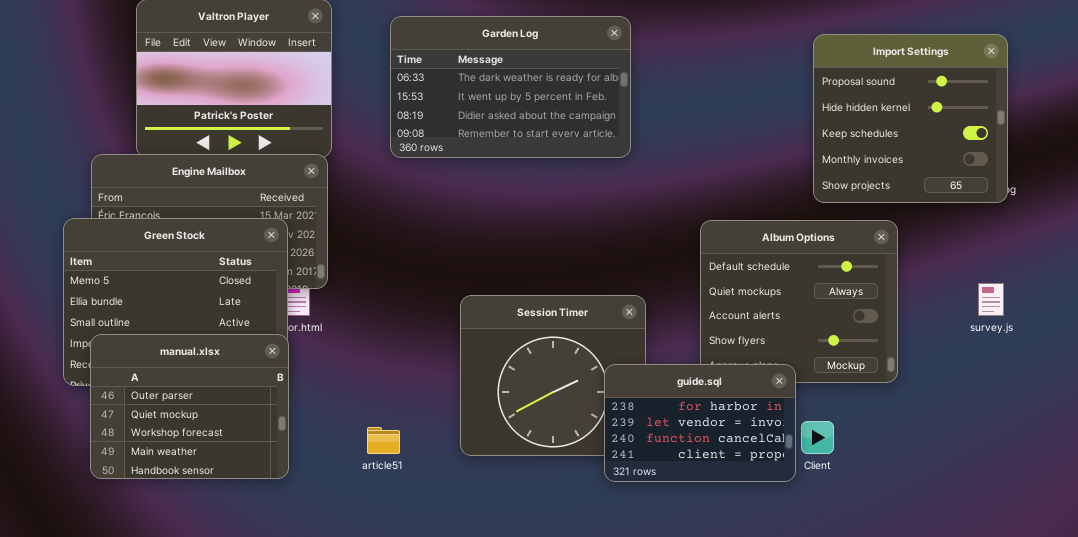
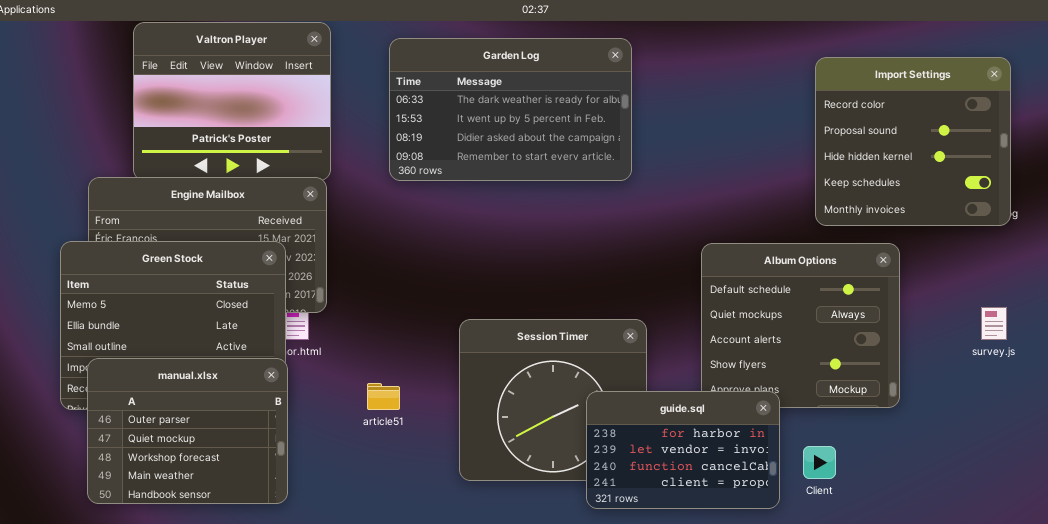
Import Settings: [813,34,1008,203] -> [815,57,1011,226], scrolled up 1 row
guide.sql: [604,364,796,482] -> [586,391,780,509], moved
article51: [367,427,400,454] -> [367,383,400,410], moved

